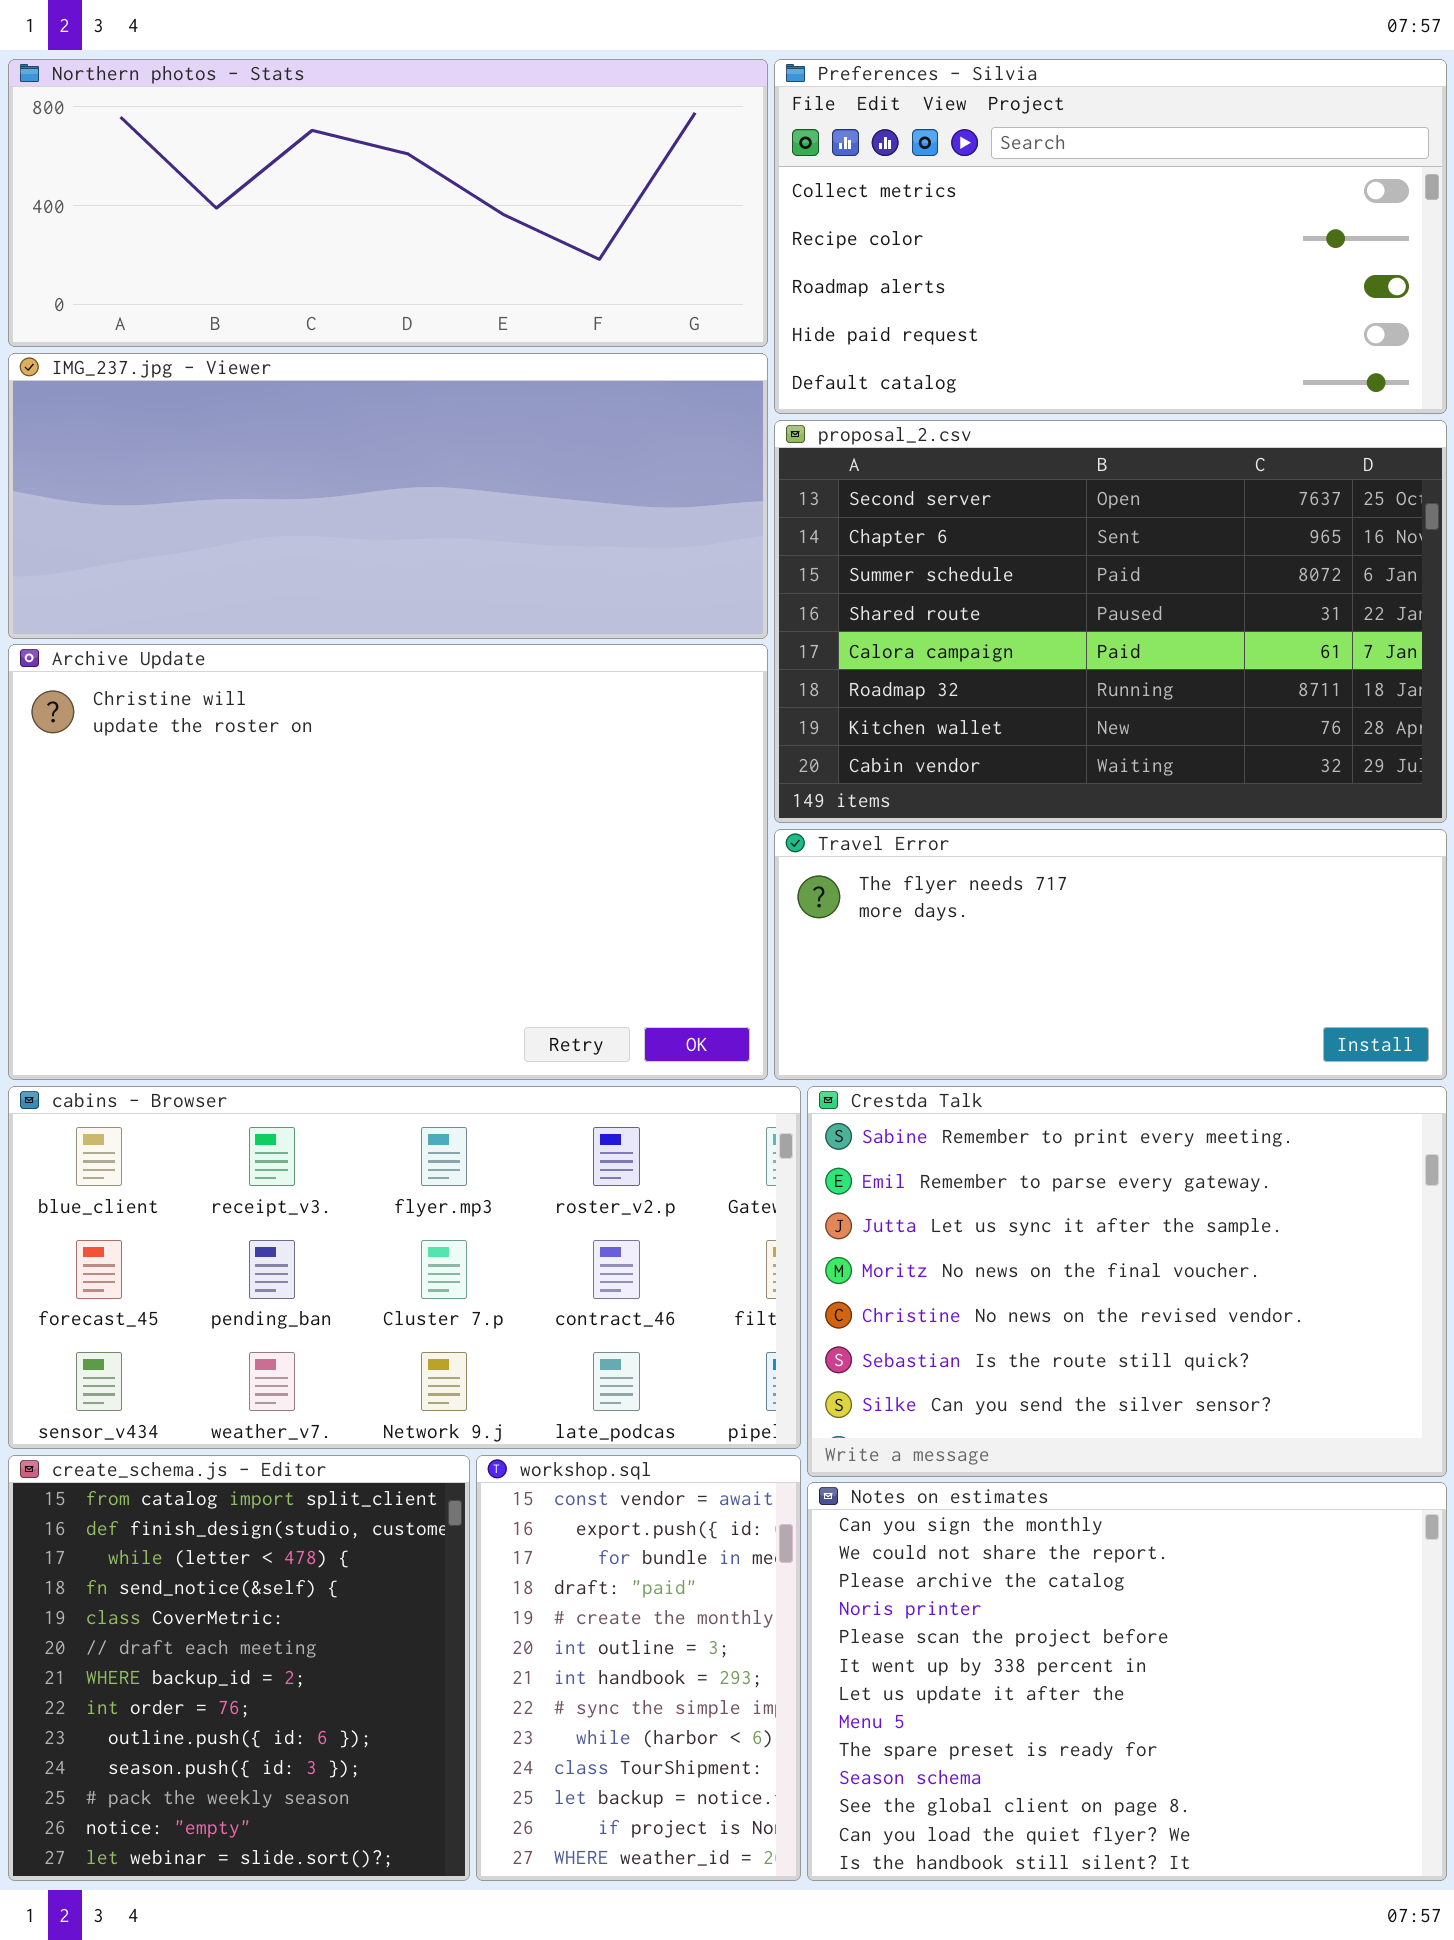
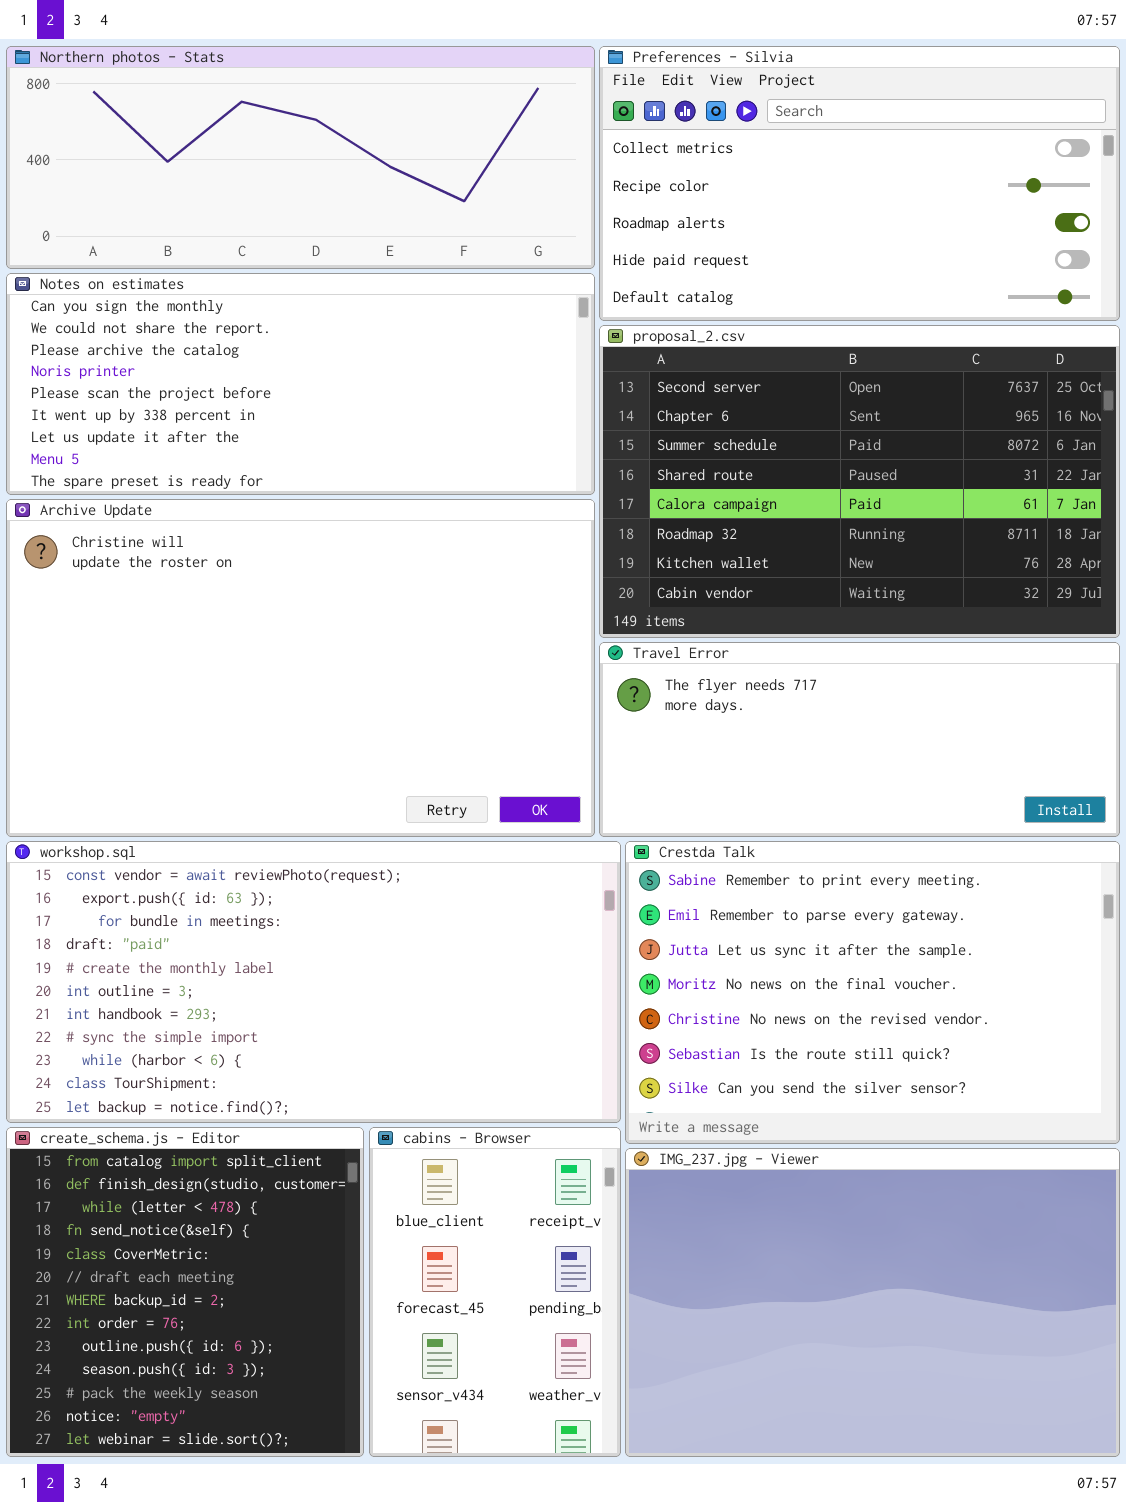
IMG_237.jpg - Viewer: [8,353,768,639] -> [625,1148,1120,1457], moved, resized
cabins - Browser: [8,1086,801,1449] -> [369,1127,621,1457], moved, resized
workshop.sql: [476,1455,801,1881] -> [6,841,621,1123], moved, resized
Notes on estimates: [807,1482,1447,1881] -> [6,273,595,495], moved, resized

